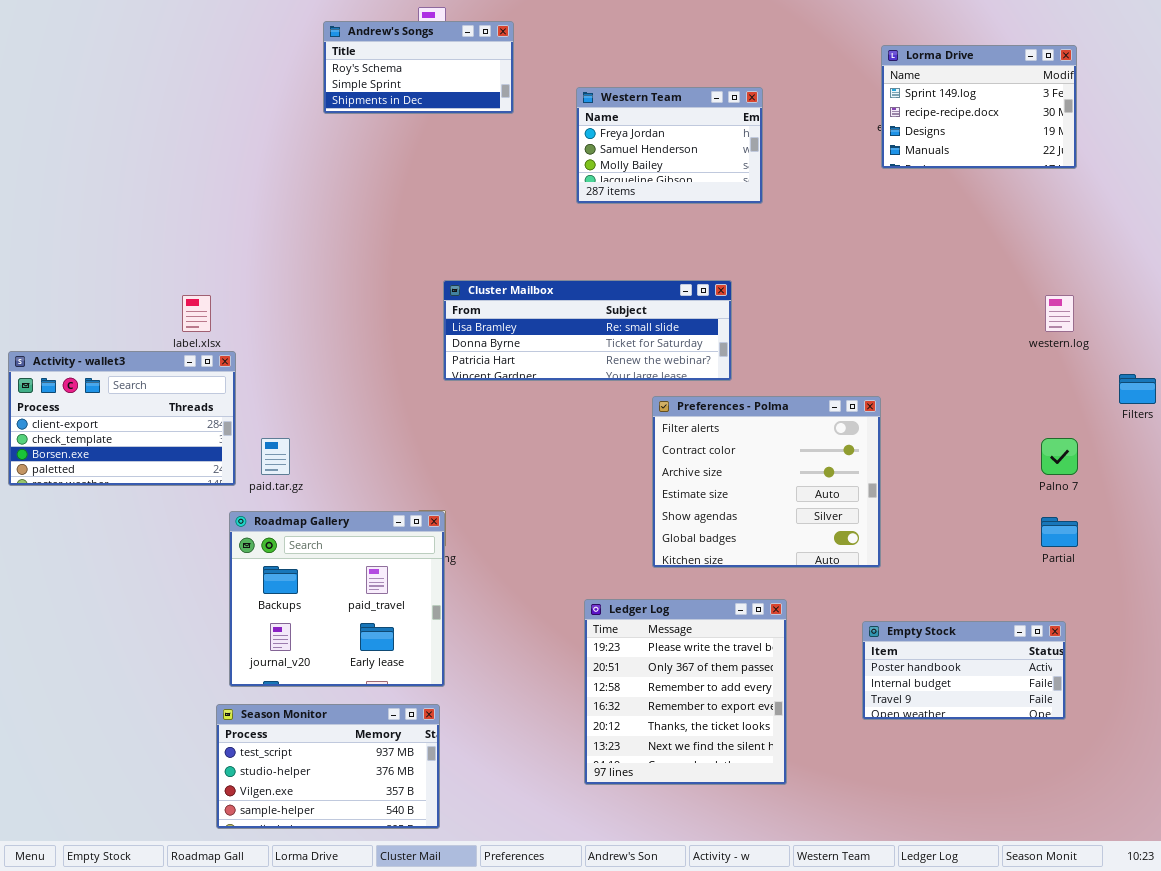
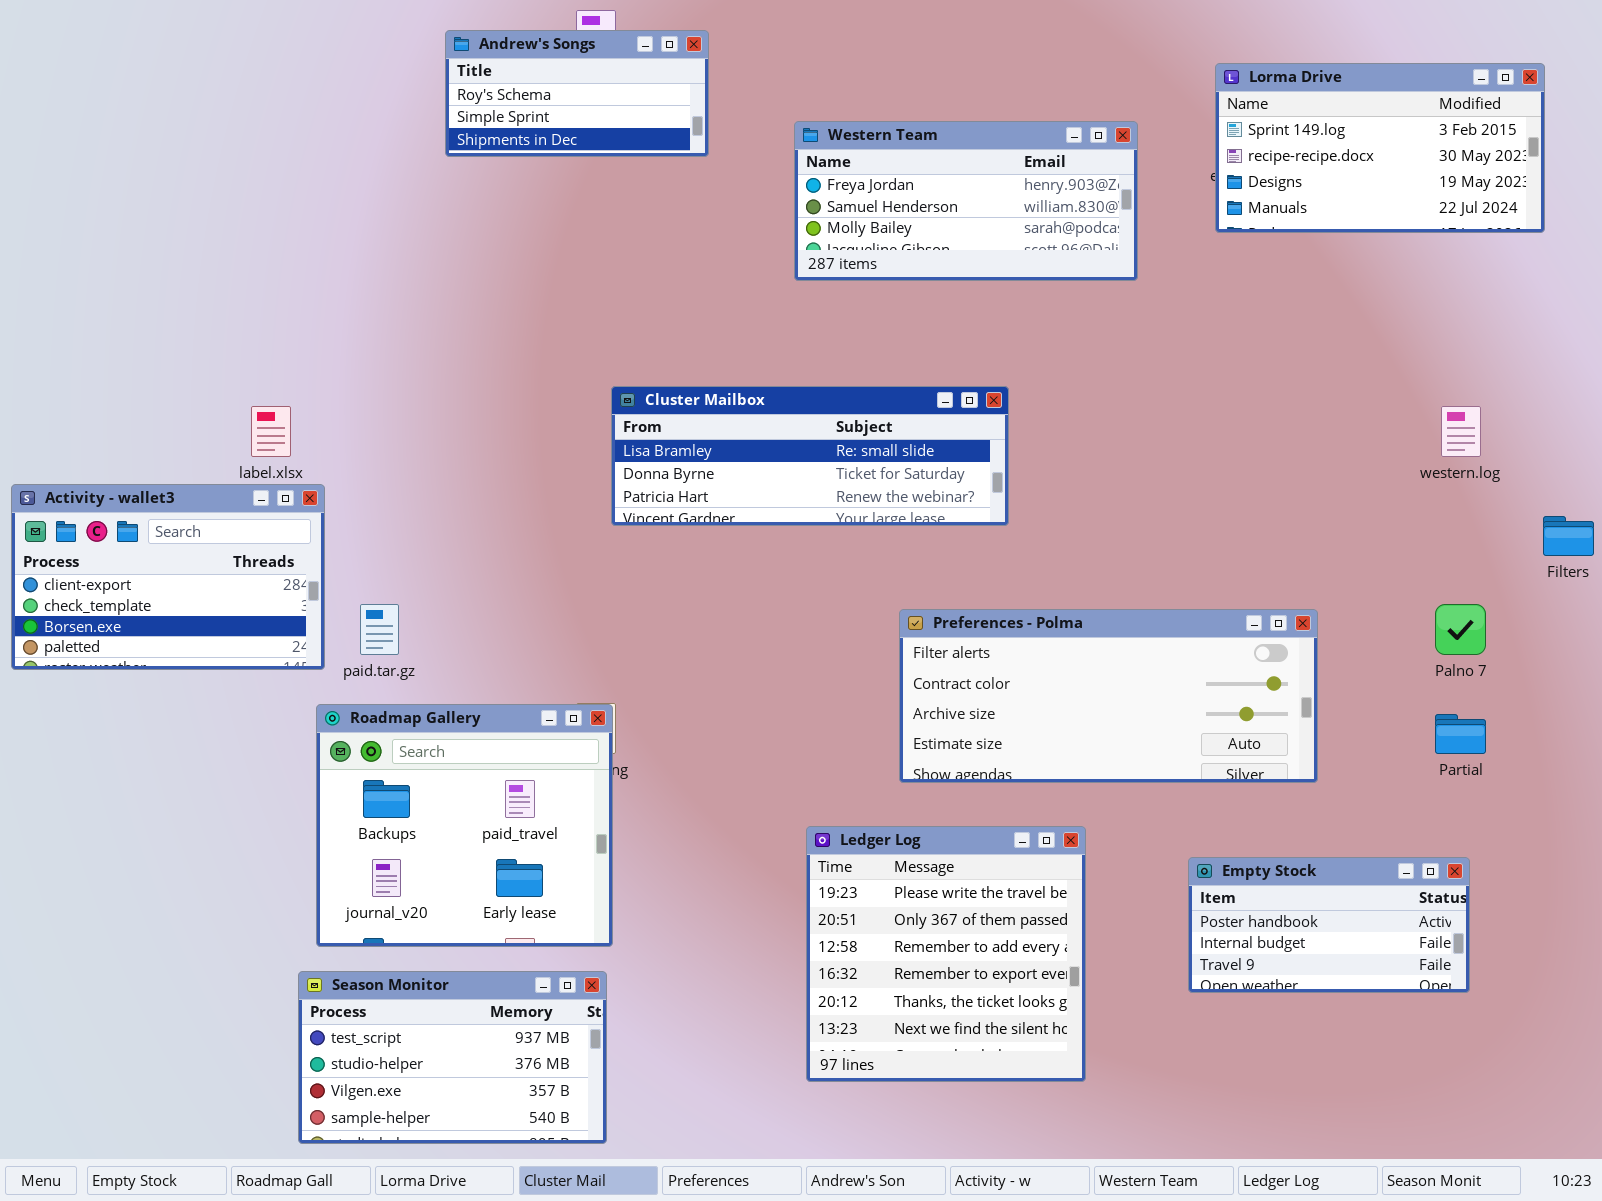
Lorma Drive: [881,45,1077,169] -> [1215,63,1545,233], resized
Western Team: [576,87,763,204] -> [794,121,1138,281], resized
Preferences - Polma: [652,396,881,568] -> [899,609,1318,783], resized

